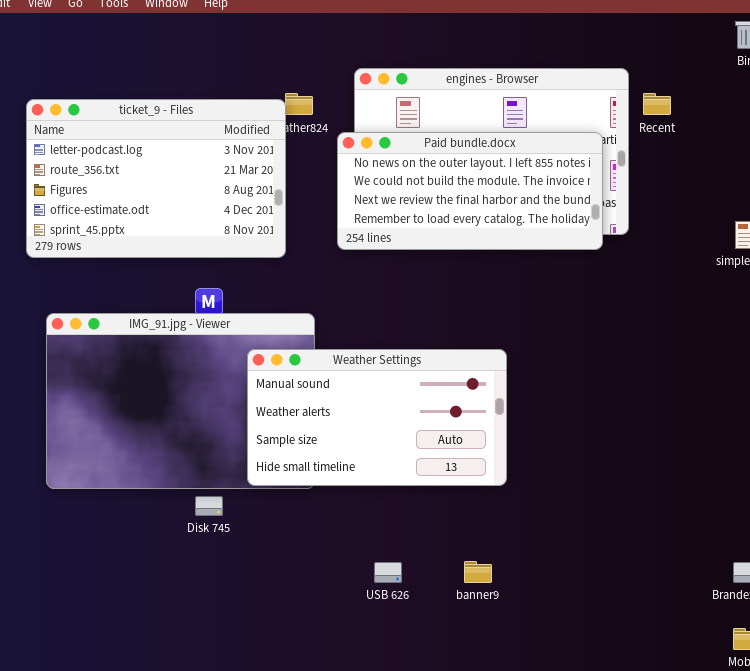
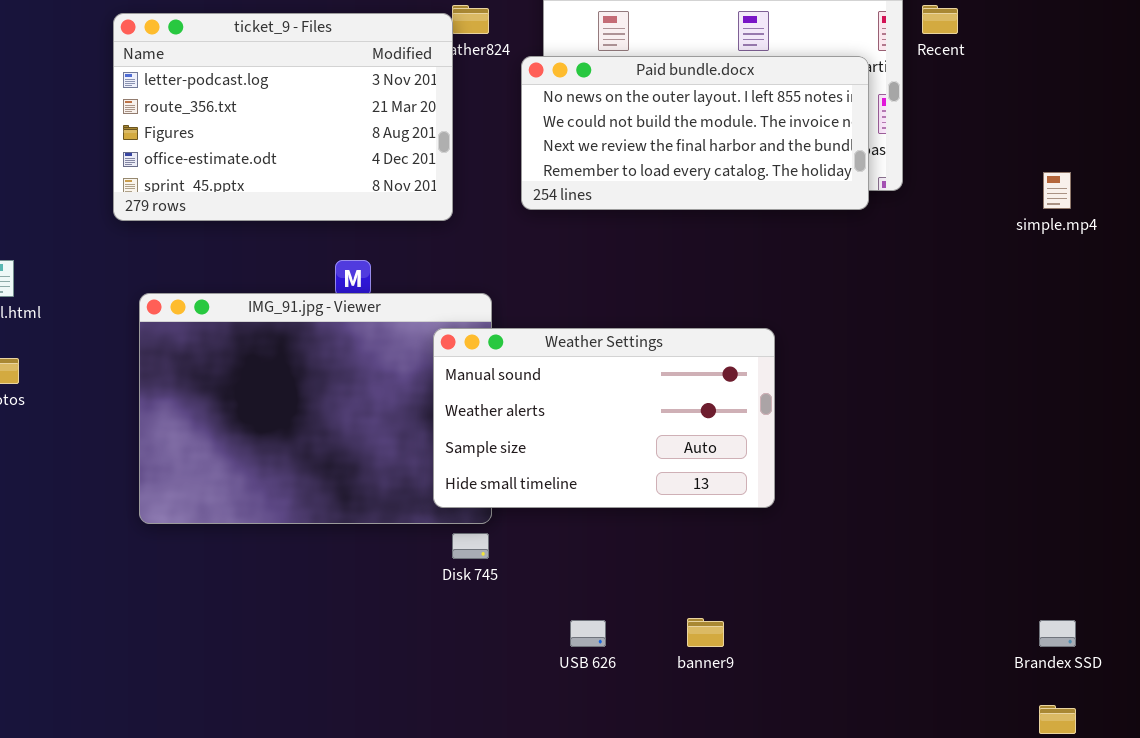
Weather Settings: [247,349,507,486] -> [433,328,775,508], moved
Disk 745: [195,496,223,516] -> [452,533,489,559], moved

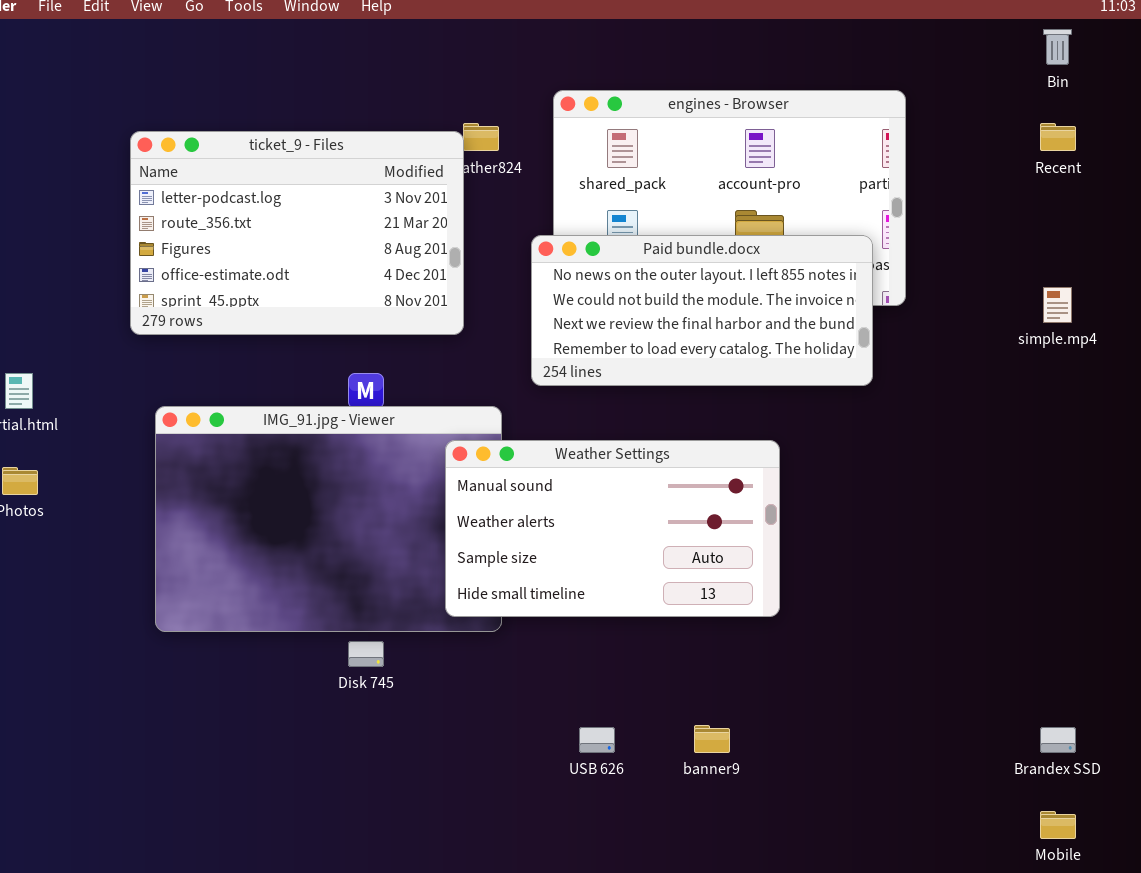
Recent: [922,5,958,34] -> [1040,123,1076,151], moved
Paid bundle.docx: [521,56,869,210] -> [531,235,873,386], moved
Disk 745: [452,533,489,559] -> [348,641,384,667], moved

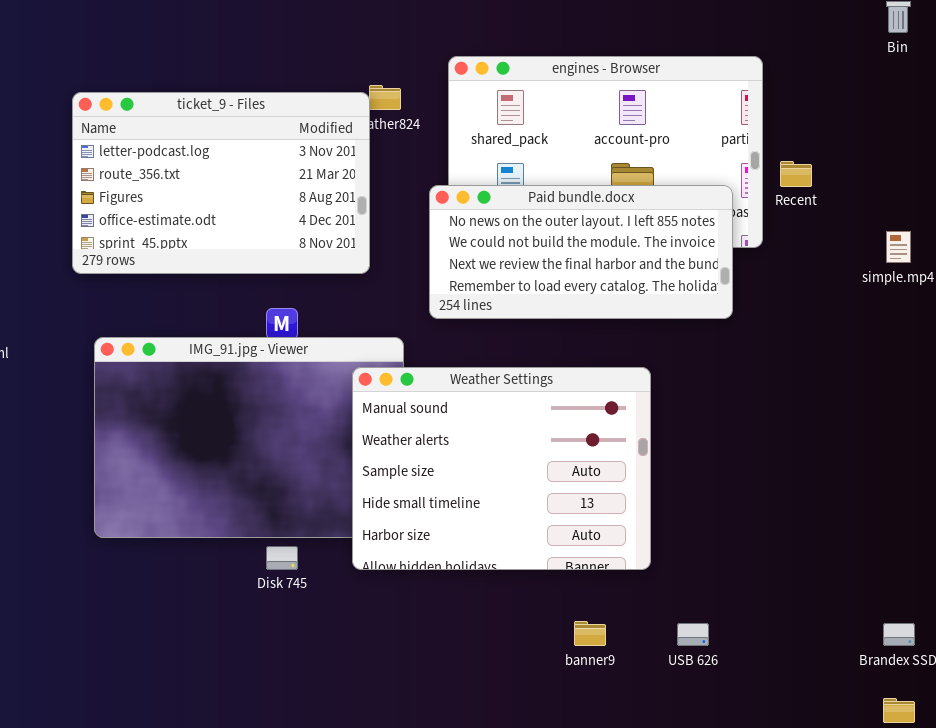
Recent: [1040,123,1076,151] -> [780,161,812,187], moved
Weather Settings: [445,440,780,617] -> [352,367,651,570], resized
USB 626: [579,727,615,753] -> [677,623,709,646], moved

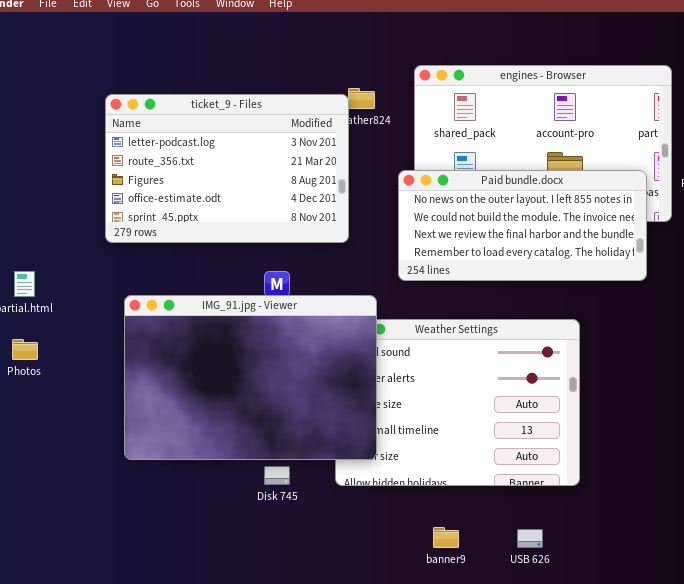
IMG_91.jpg - Viewer: [94,337,404,538] -> [124,295,377,460], raised
banner9: [574,621,606,646] -> [433,527,459,548], moved
USB 626: [677,623,709,646] -> [517,529,543,548], moved

